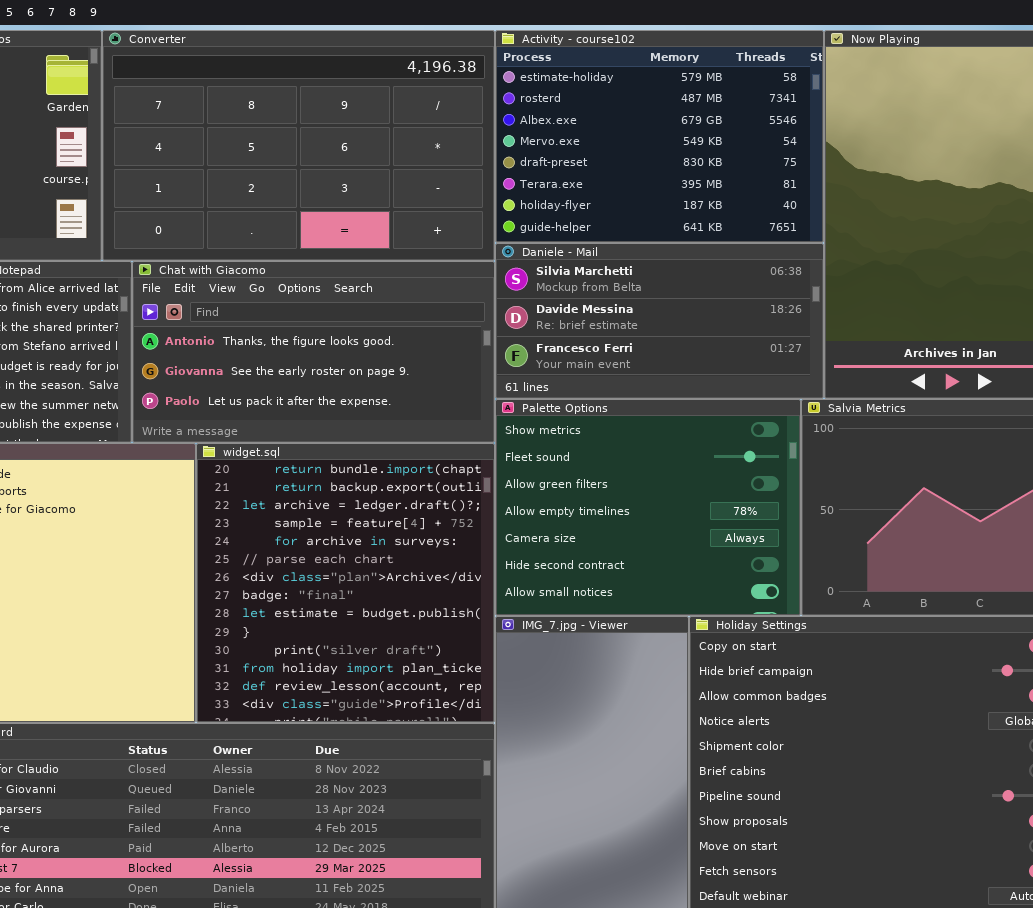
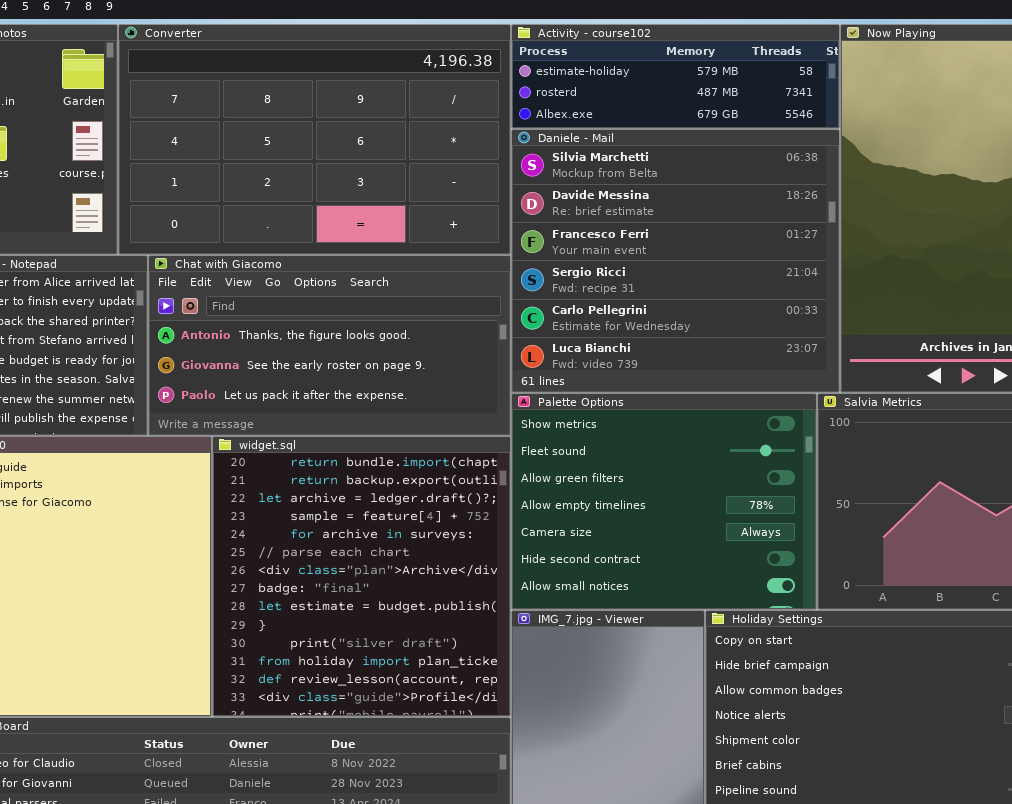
Activity - course102: [495,30,824,243] -> [511,24,840,129], resized
Daniele - Mail: [495,243,824,399] -> [511,129,840,393], resized

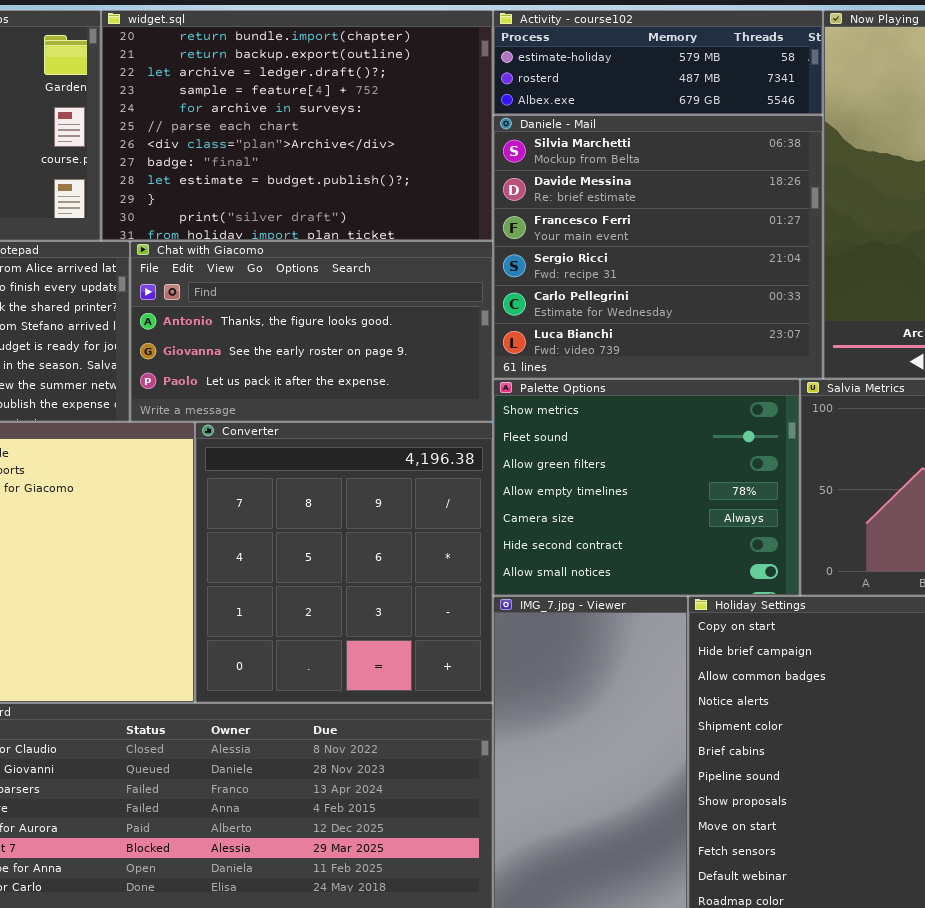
Converter: [118,24,511,255] -> [195,422,493,703], moved, resized
widget.sql: [212,436,511,717] -> [101,10,493,241], moved, resized

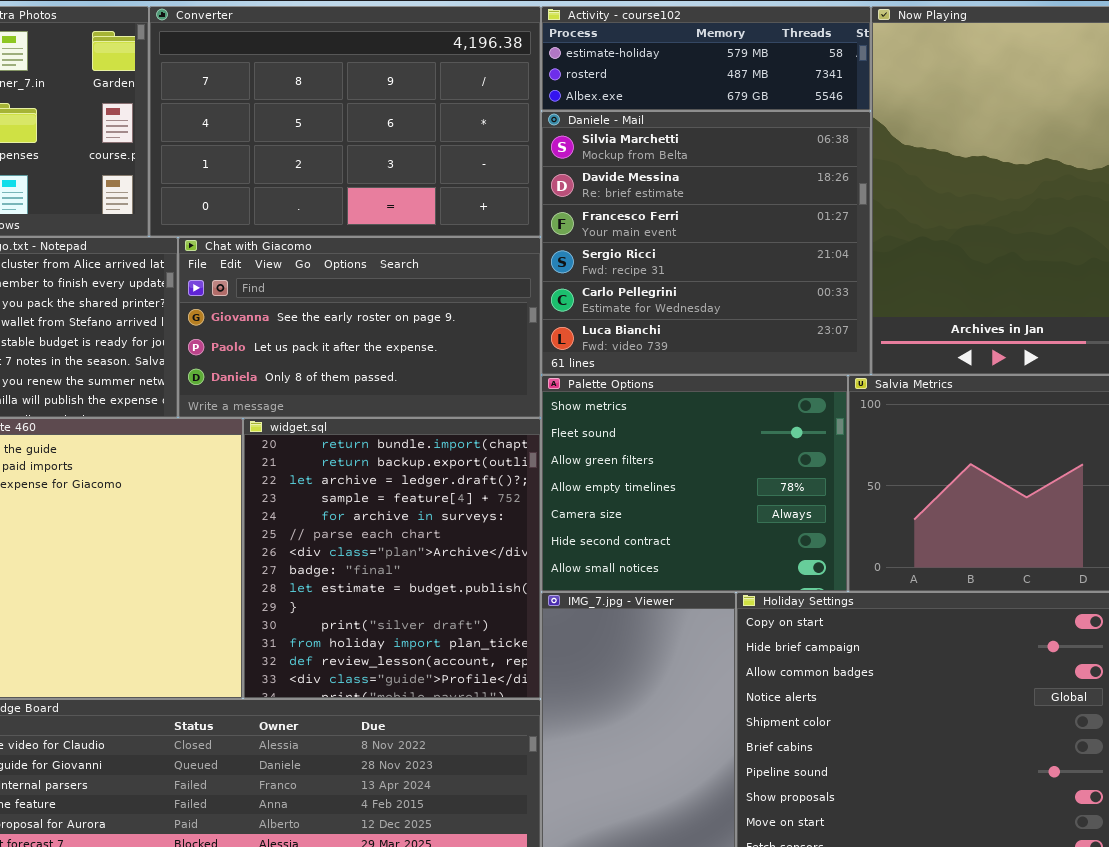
widget.sql: [101,10,493,241] -> [243,418,541,699], moved, resized
Chat with Giacomo: [130,241,493,422] -> [178,237,541,418], scrolled down 1 row
Converter: [195,422,493,703] -> [149,6,541,237], moved, resized

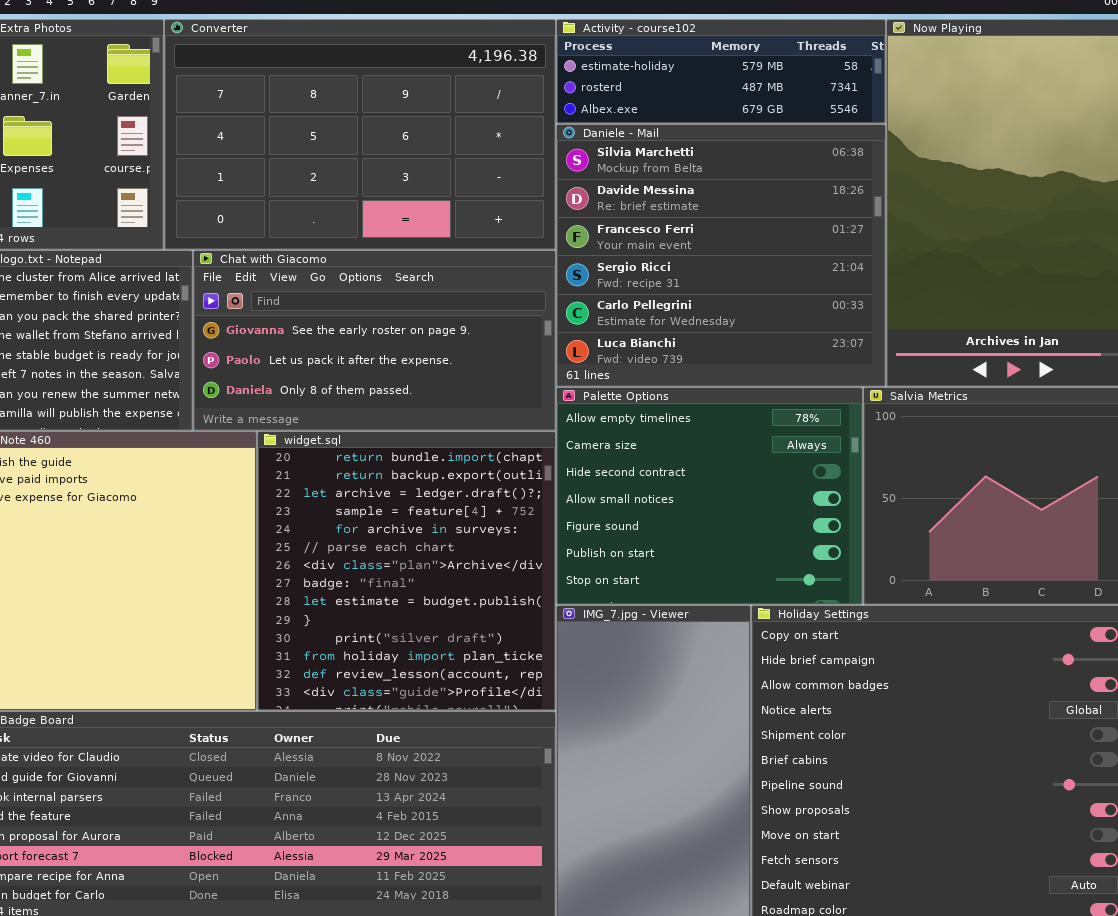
Palette Options: [541,375,848,592] -> [556,387,863,605], scrolled down 3 rows

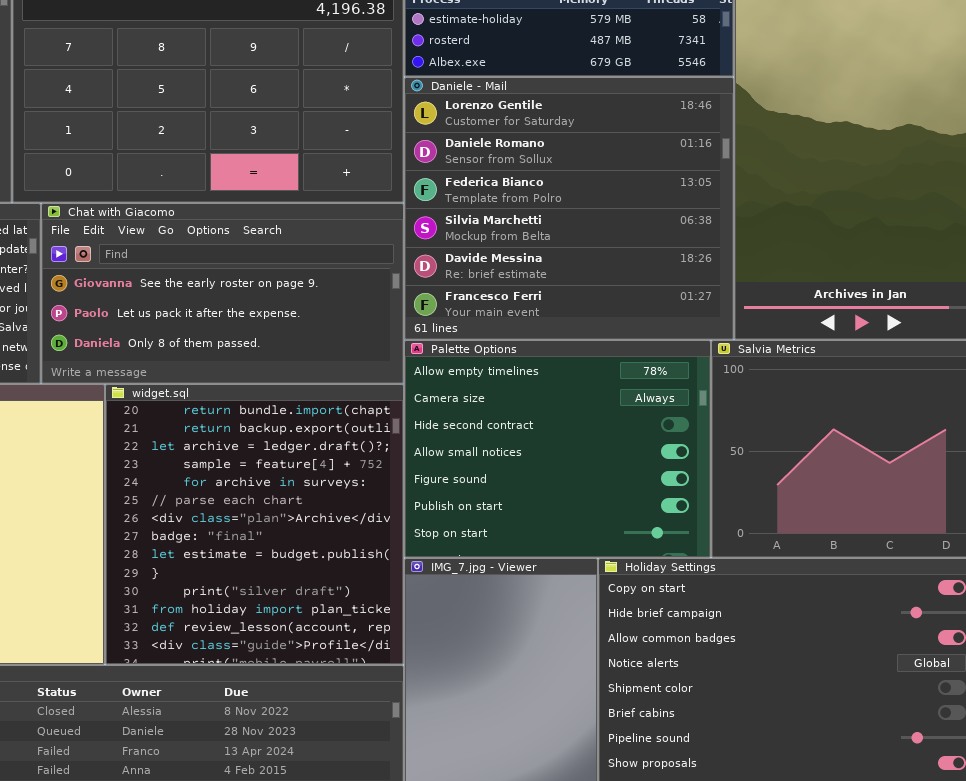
Daniele - Mail: [556,124,886,387] -> [404,77,734,340], scrolled up 3 rows

